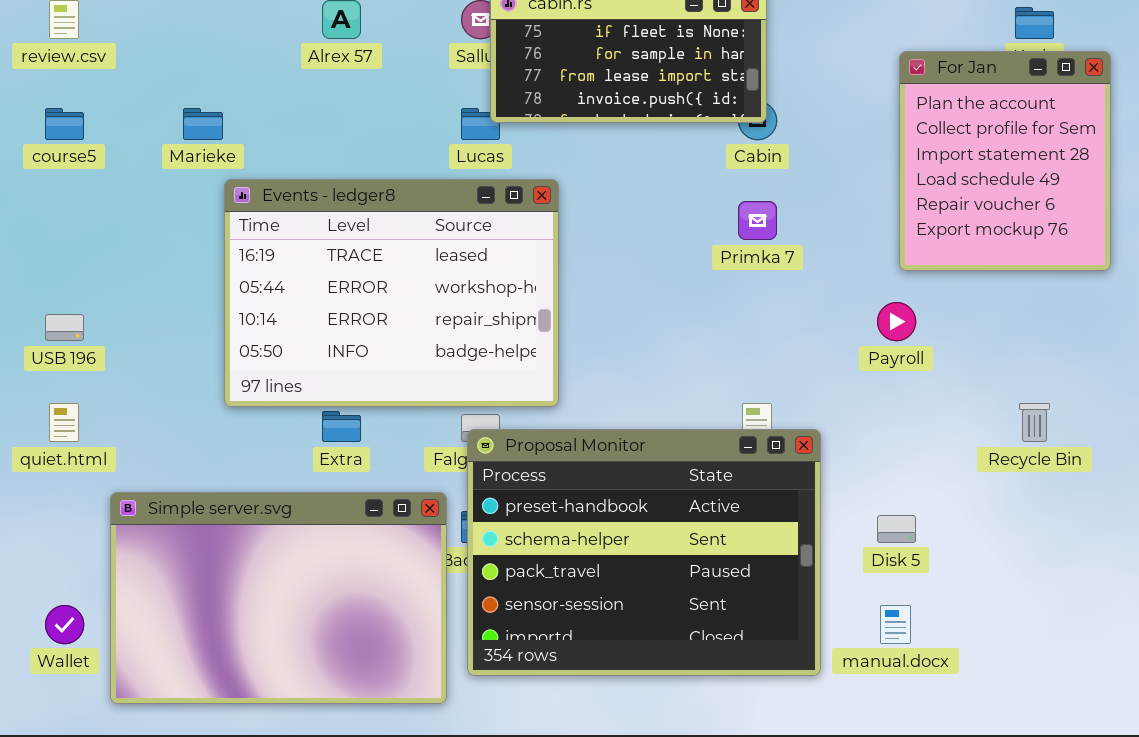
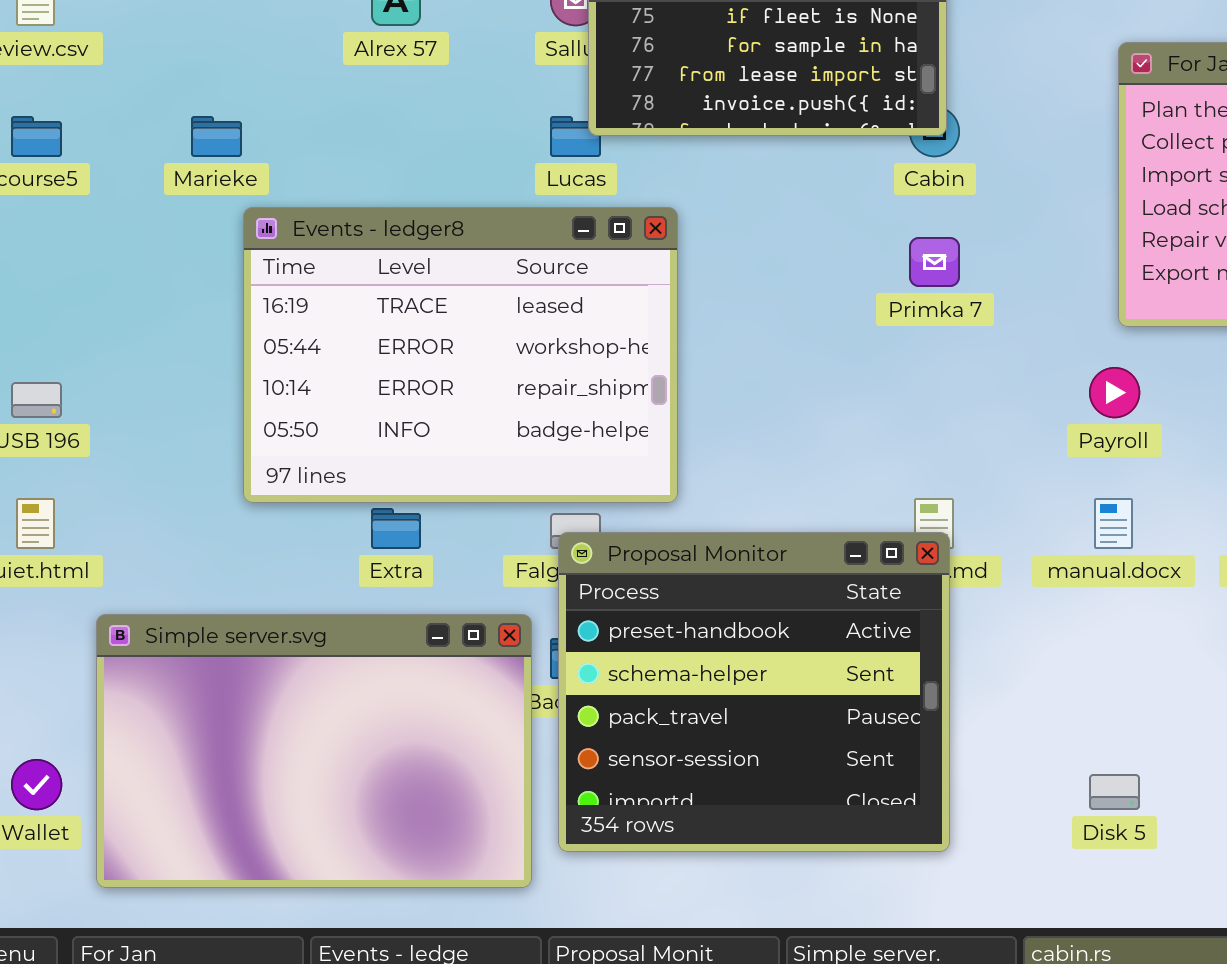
Proposal Monitor: [467,429,821,676] -> [558,532,950,852], resized
Disk 5: [877,515,916,543] -> [1089,774,1140,810], moved
manual.docx: [880,605,911,644] -> [1094,498,1133,549], moved

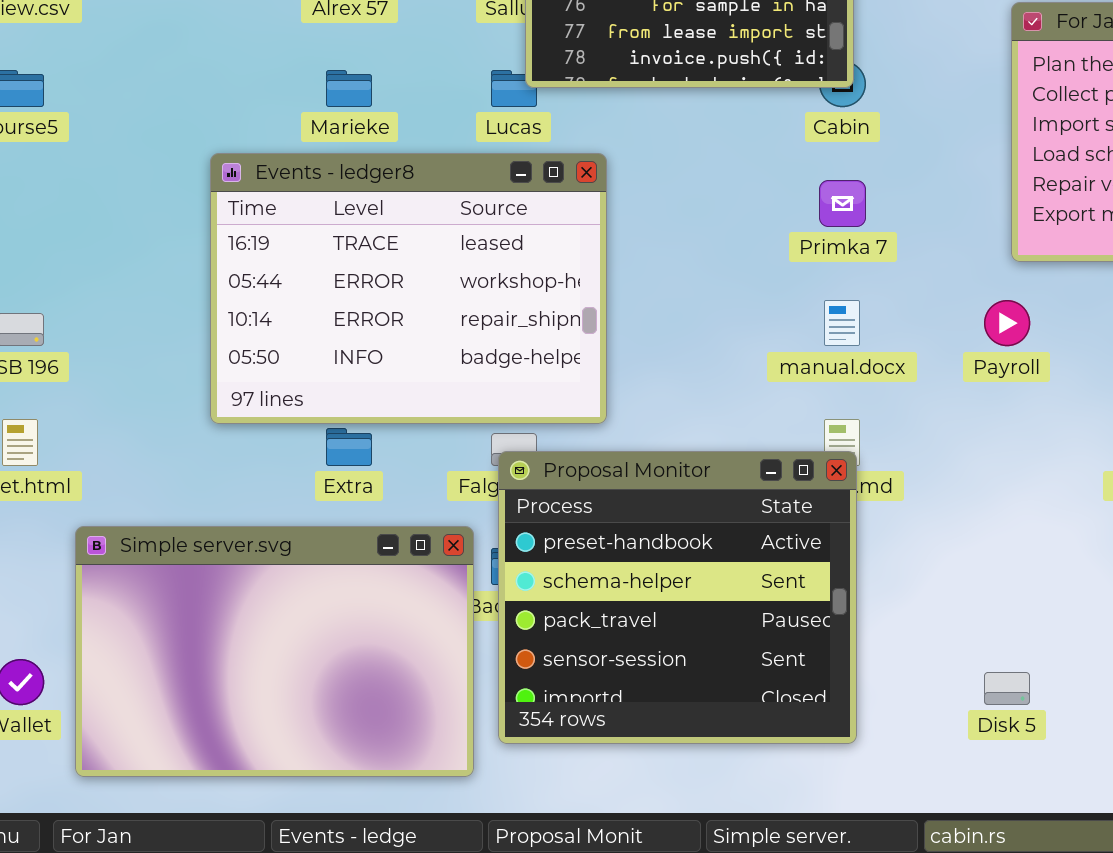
Marieke: [191,116,242,157] -> [326,70,372,107], moved
manual.docx: [1094,498,1133,549] -> [824,300,860,346], moved

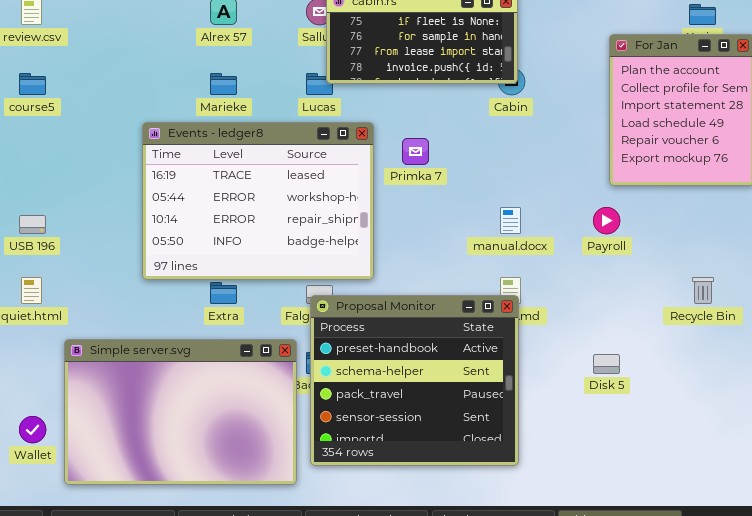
Primka 7: [819,180,866,227] -> [402,138,429,165], moved
Disk 5: [984,672,1030,705] -> [593,354,620,374], moved

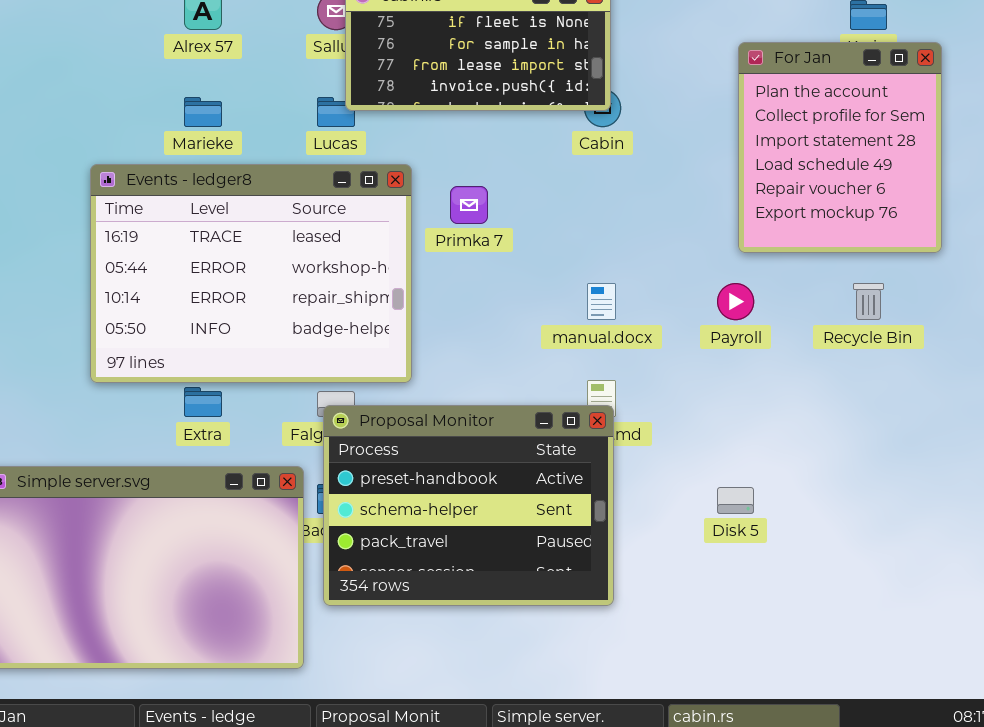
Recycle Bin: [692,277,714,304] -> [853,283,884,320], moved
Proposal Monitor: [310,295,519,466] -> [323,405,614,606], resized

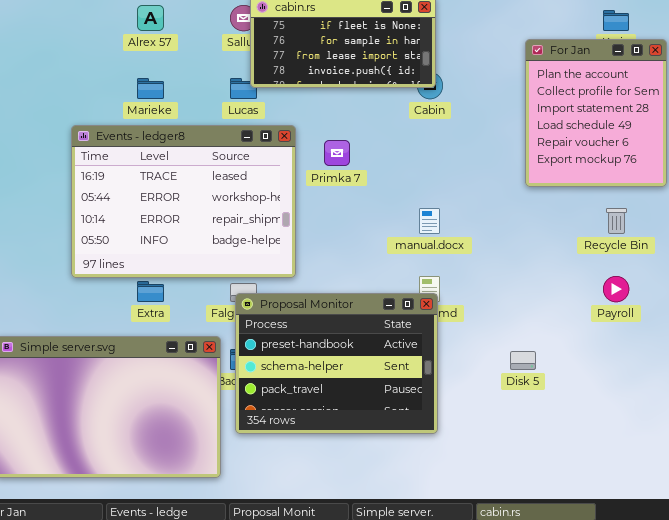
Payroll: [717,283,754,320] -> [603,276,629,302], moved

